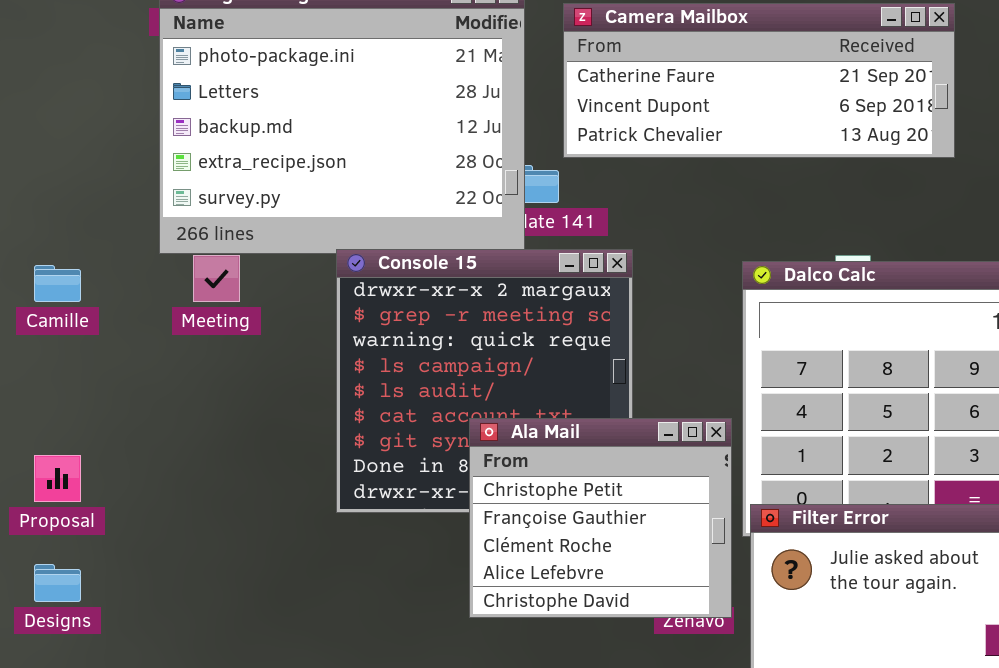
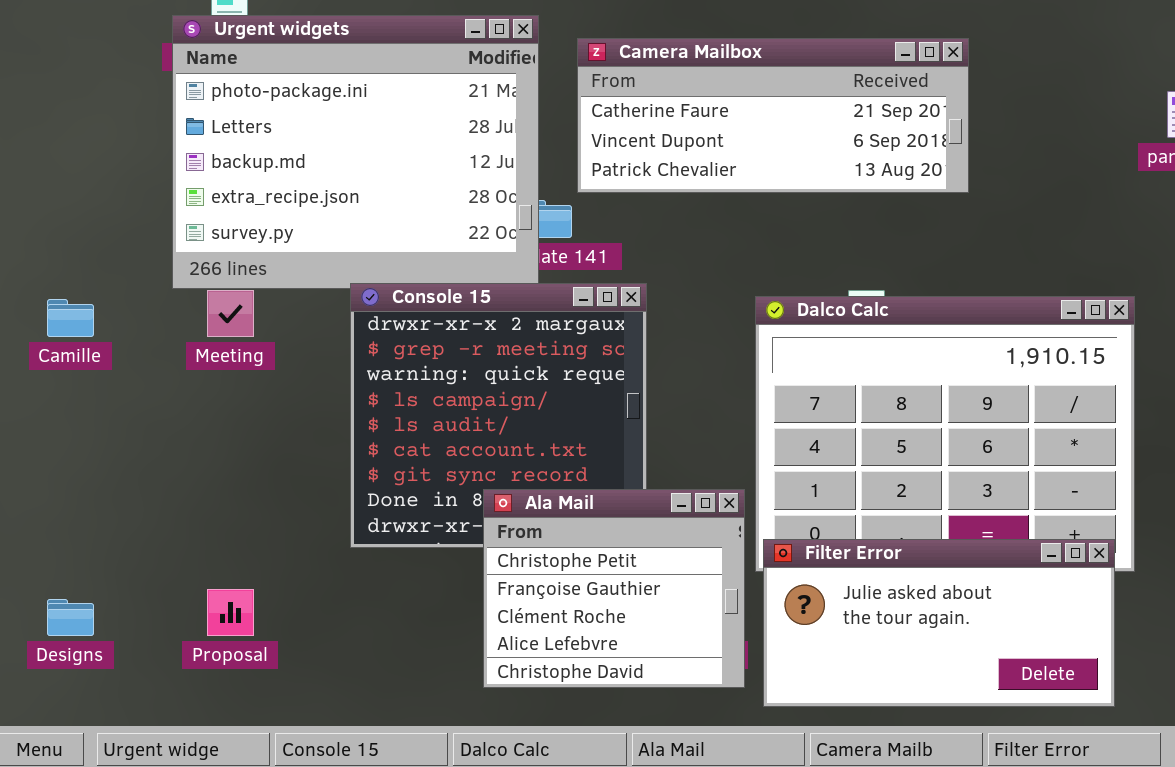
Ala Mail: [469,418,732,618] -> [483,489,745,688], moved
Proposal: [34,455,81,502] -> [207,589,254,636], moved

